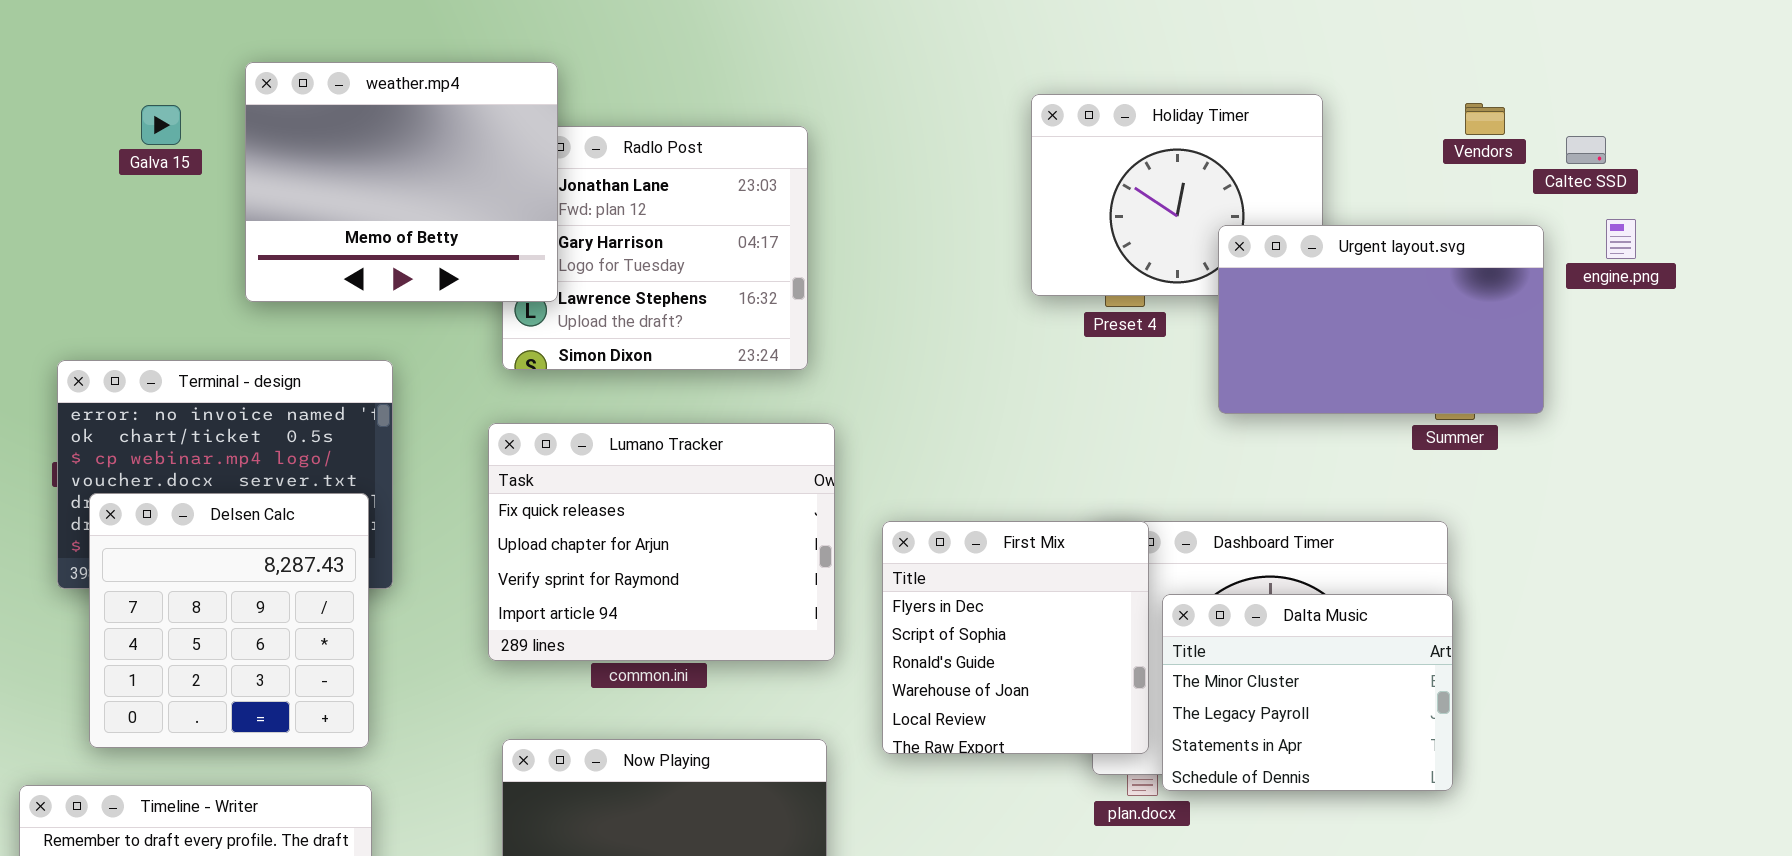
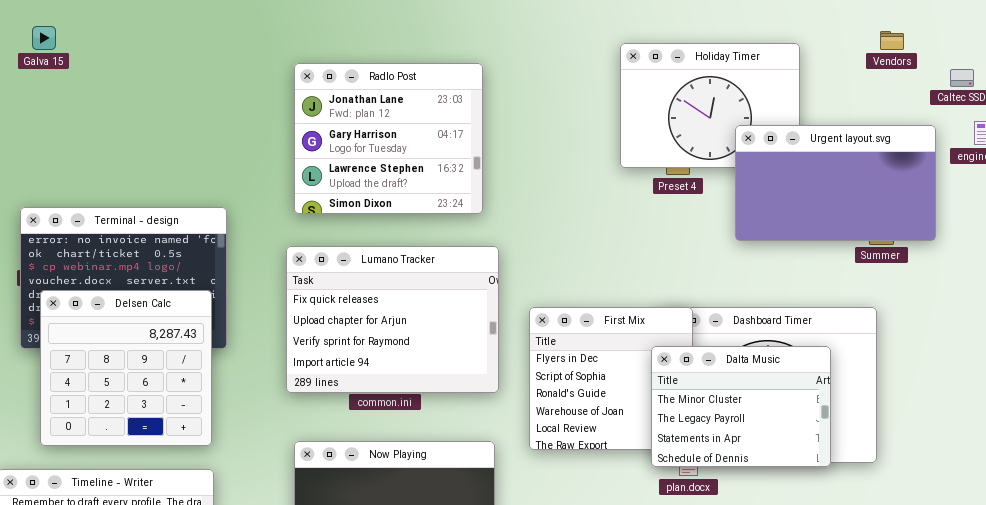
weather.mp4: [245,62,558,302] -> none, closed
Vendors: [1465,103,1505,135] -> [880,31,904,50], moved
Galva 15: [141,105,181,145] -> [32,26,56,50], moved
Dalta Music: [1162,594,1453,791] -> [651,346,831,467], moved

